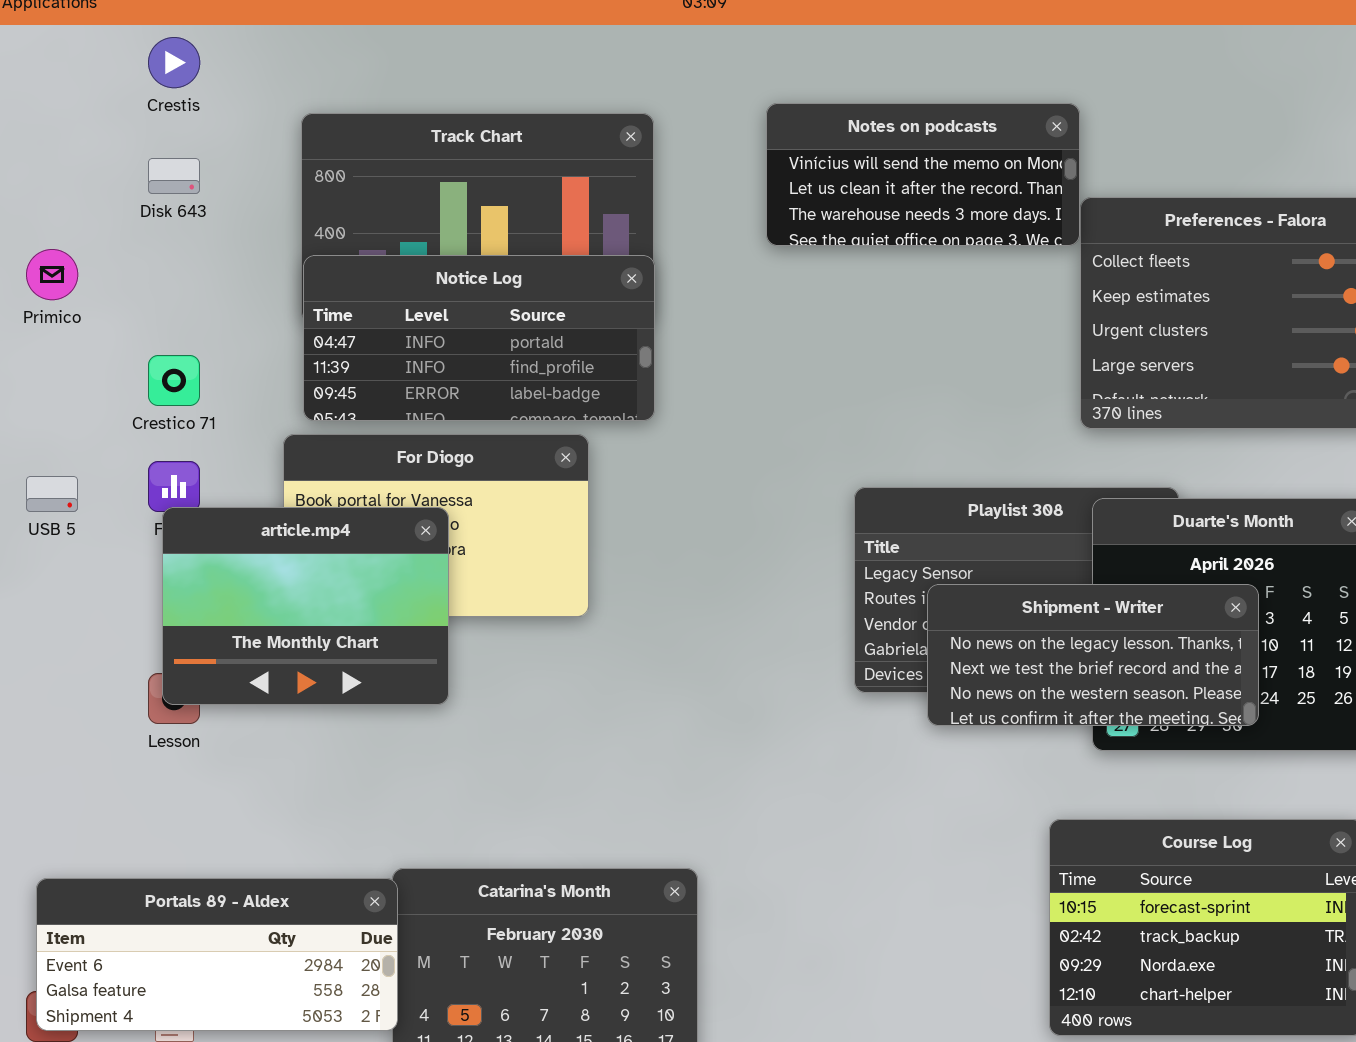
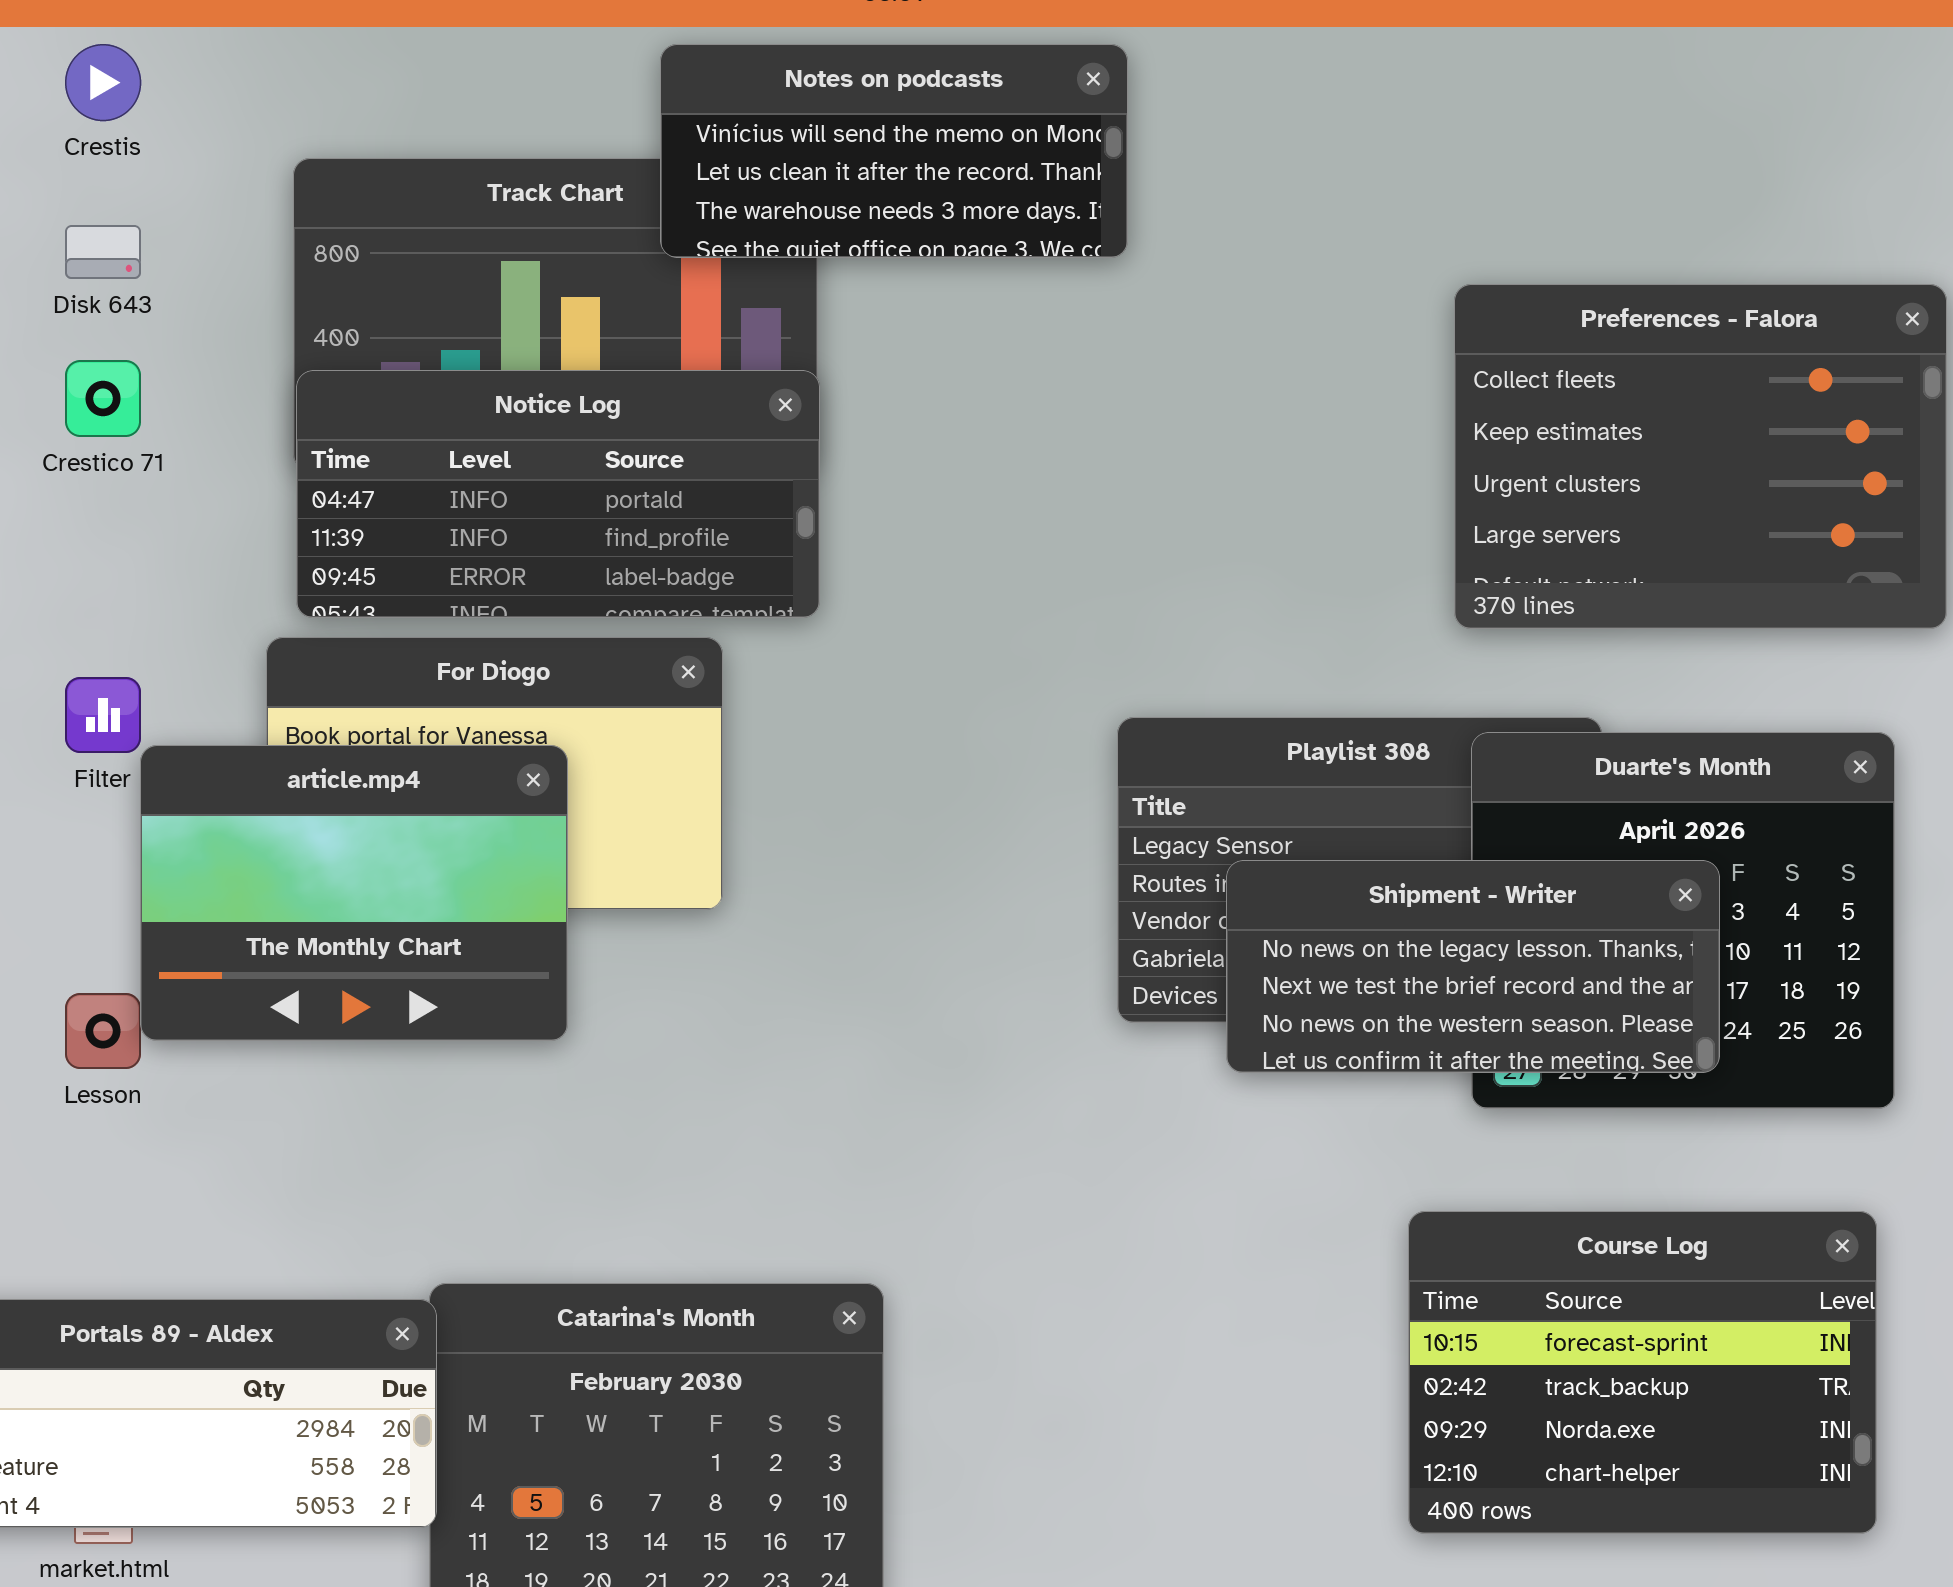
Notes on podcasts: [766,103,1080,246] -> [660,44,1128,258], moved
Crestico 71: [148,355,200,406] -> [65,360,141,437], moved
article.mp4: [162,507,449,705] -> [140,745,568,1041], moved

